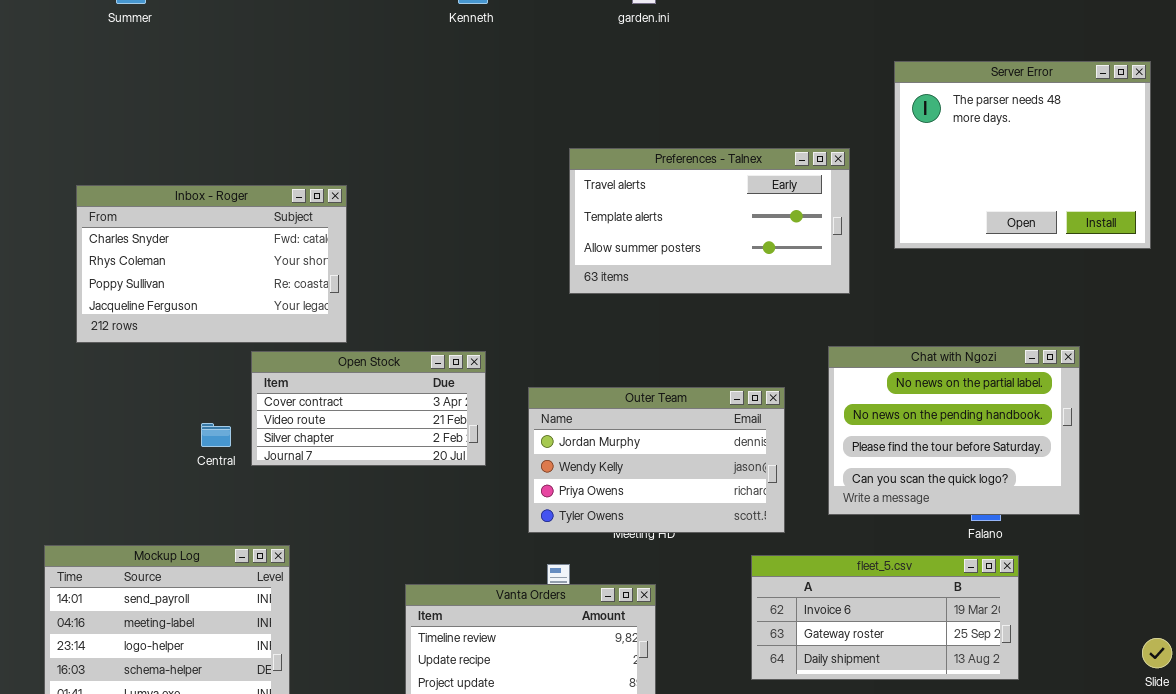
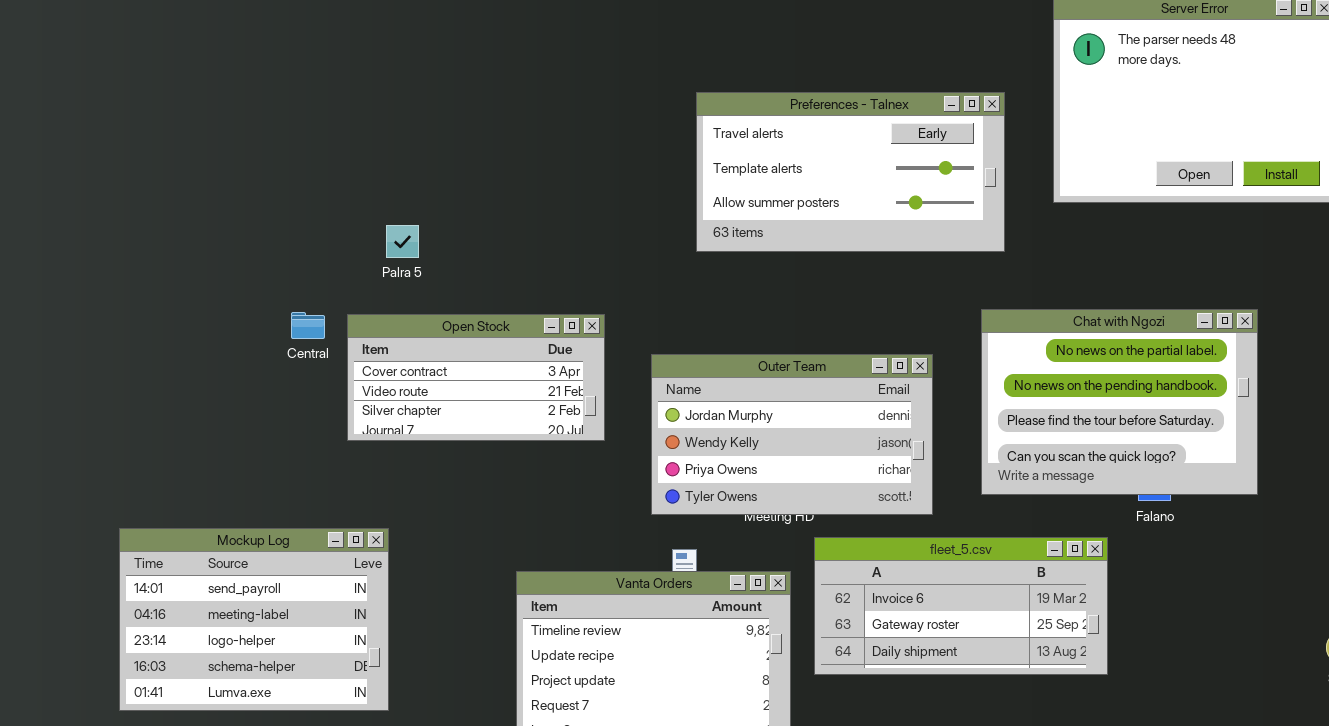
Inbox - Roger: [76,185,347,343] -> none, closed
Central: [201,423,231,447] -> [291,312,325,339], moved
fleet_5.csv: [751,555,1019,680] -> [814,537,1108,675], moved

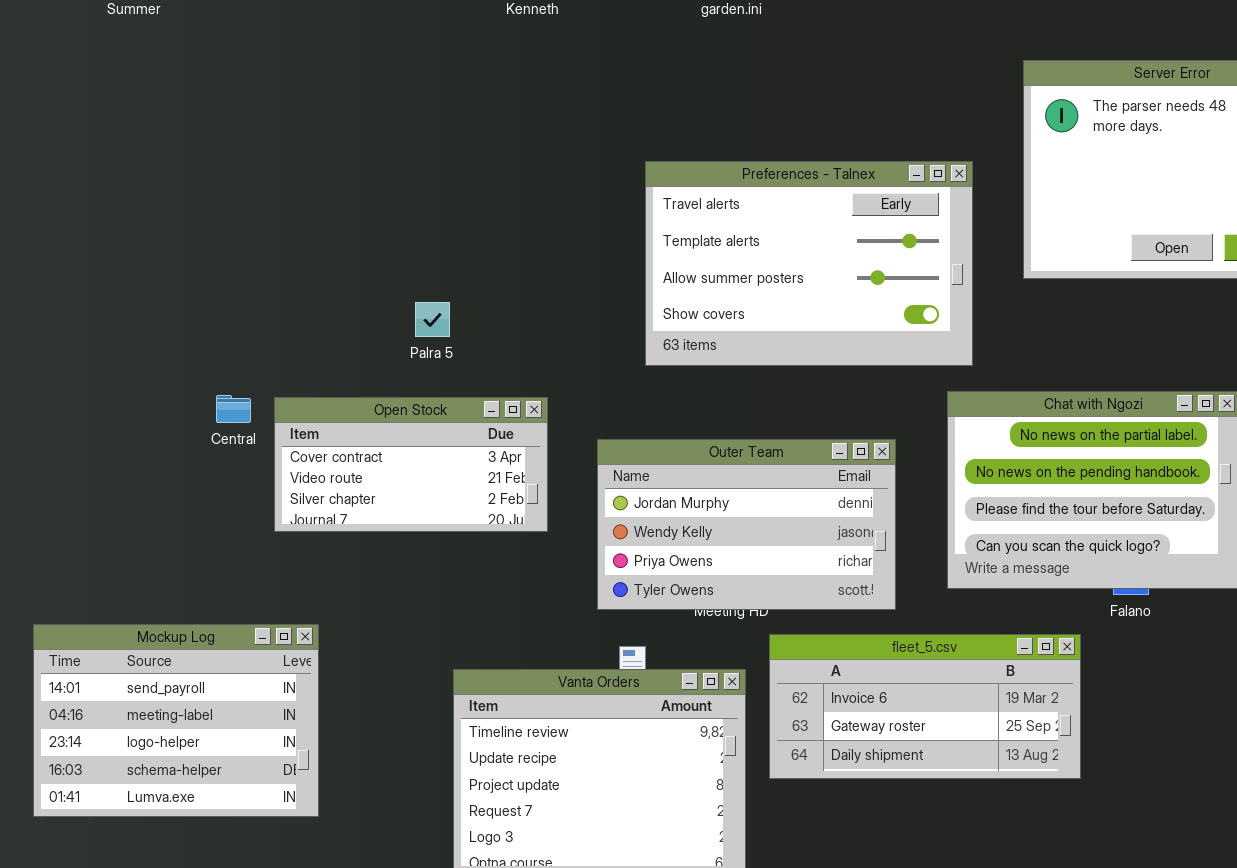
Preferences - Talnex: [696,92,1005,252] -> [645,161,973,366], resized
Palra 5: [386,225,419,258] -> [415,302,450,337], moved

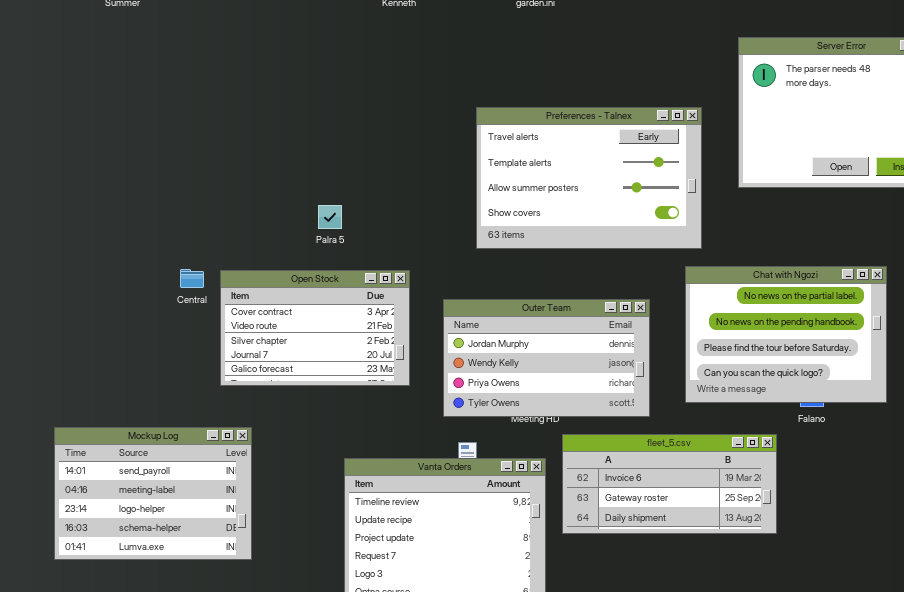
Open Stock: [274,397,548,532] -> [220,270,410,386], resized

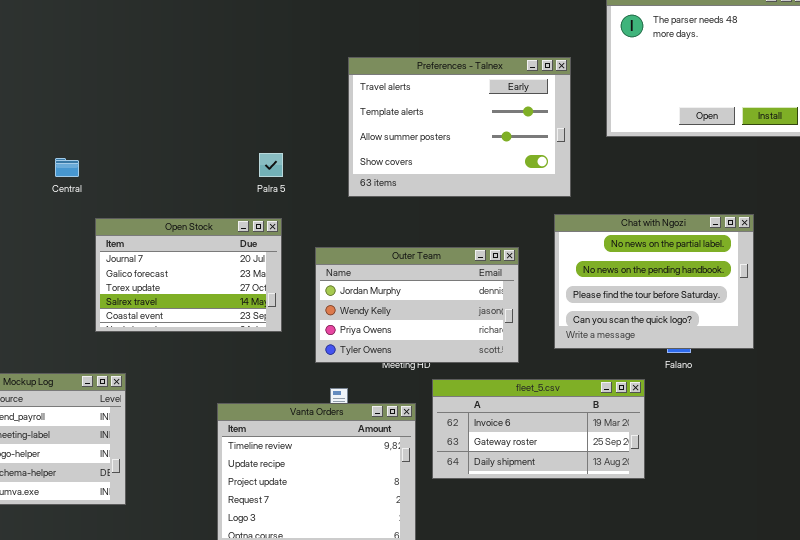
Palra 5: [318,205,342,229] -> [259,153,283,177], moved
Central: [180,269,204,288] -> [55,158,79,177], moved
Open Stock: [220,270,410,386] -> [95,218,282,332], scrolled down 3 rows

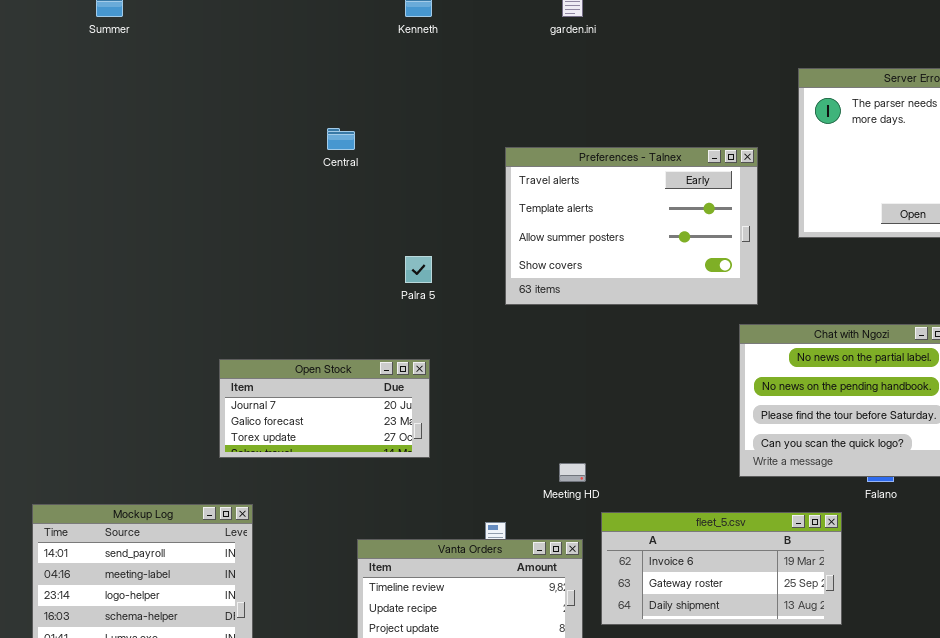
Central: [55,158,79,177] -> [327,128,355,150], moved
Open Stock: [95,218,282,332] -> [219,359,430,458], resized
Outer Team: [315,247,519,363] -> none, closed

